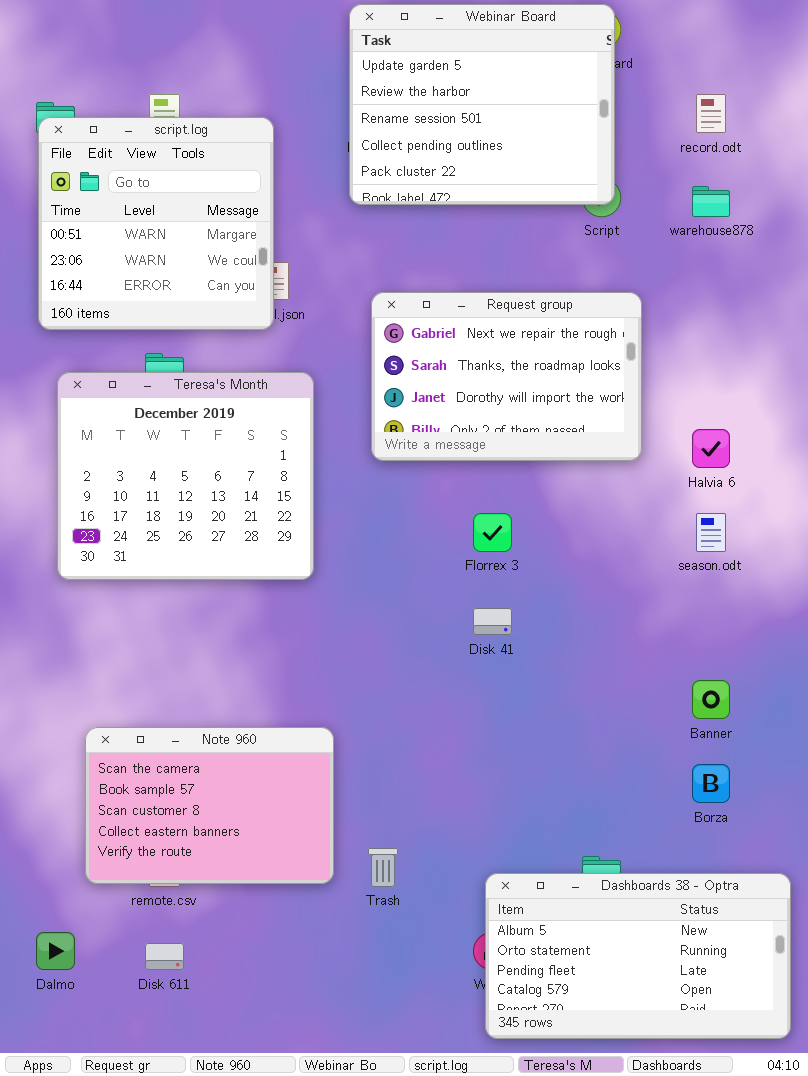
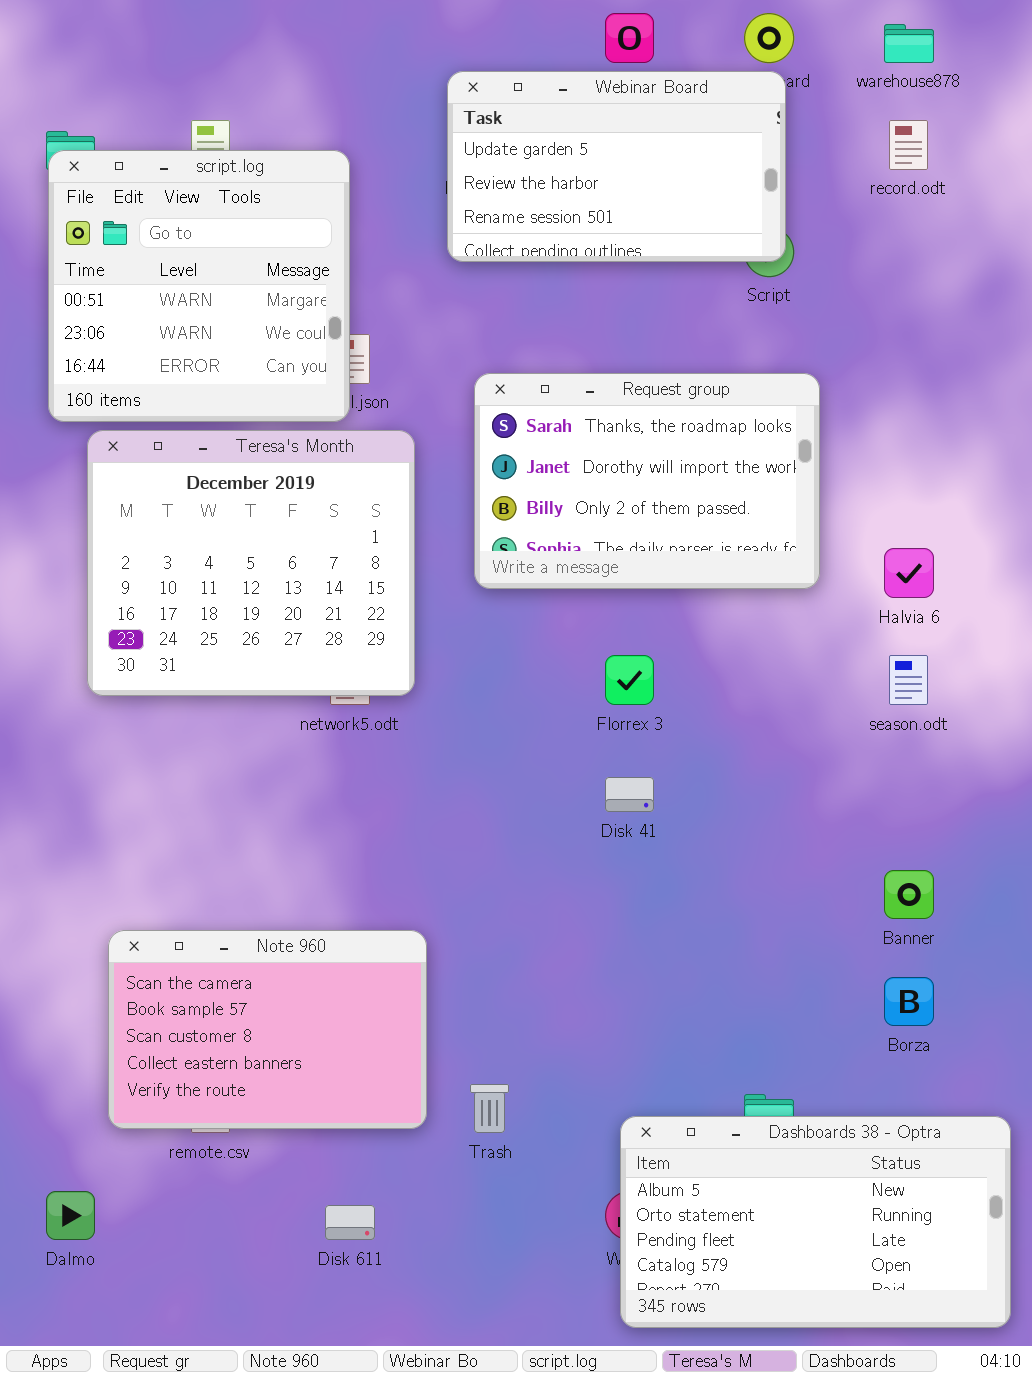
Webinar Board: [349,4,615,205] -> [447,71,786,262], resized
warehouse878: [692,186,730,217] -> [884,24,934,63], moved
Request group: [371,292,642,461] -> [474,373,820,589], scrolled down 1 row
Teresa's Month: [57,372,314,580] -> [87,430,415,696], moved
Disk 611: [145,943,184,970] -> [325,1205,375,1240], moved

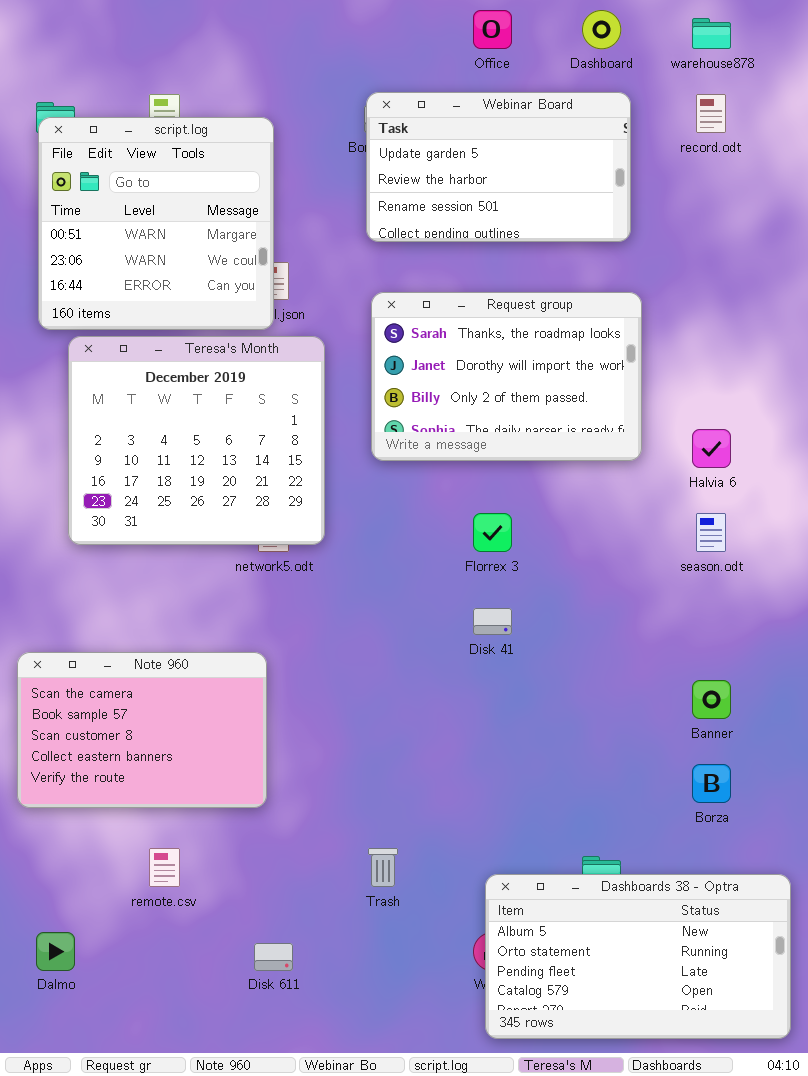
Webinar Board: [447,71,786,262] -> [366,92,631,242], moved
Note 960: [108,930,427,1129] -> [17,652,267,808], moved

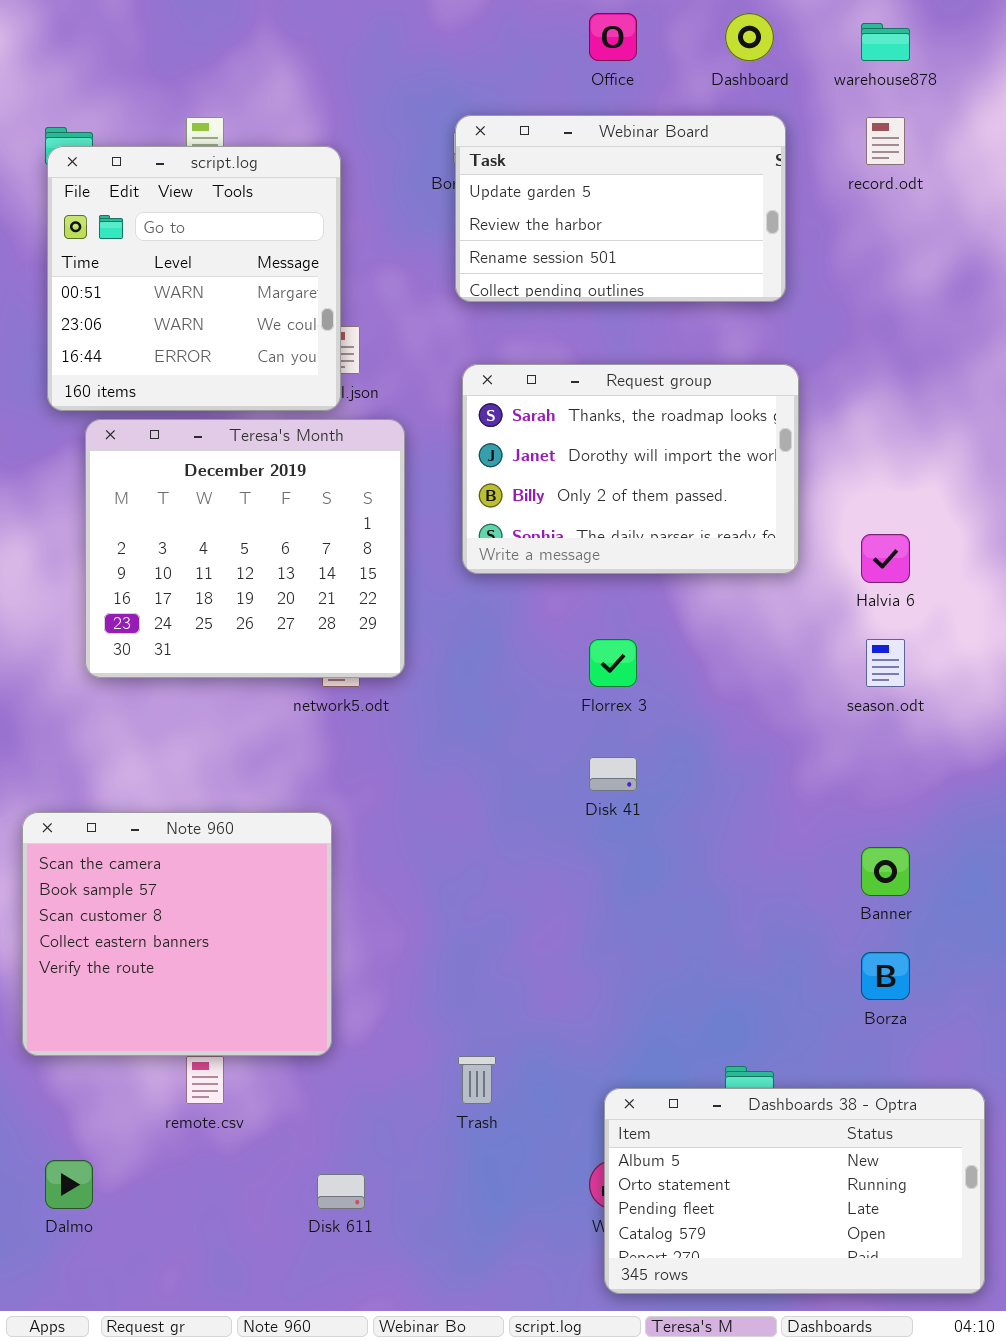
Note 960: [17,652,267,808] -> [22,812,332,1056], resized

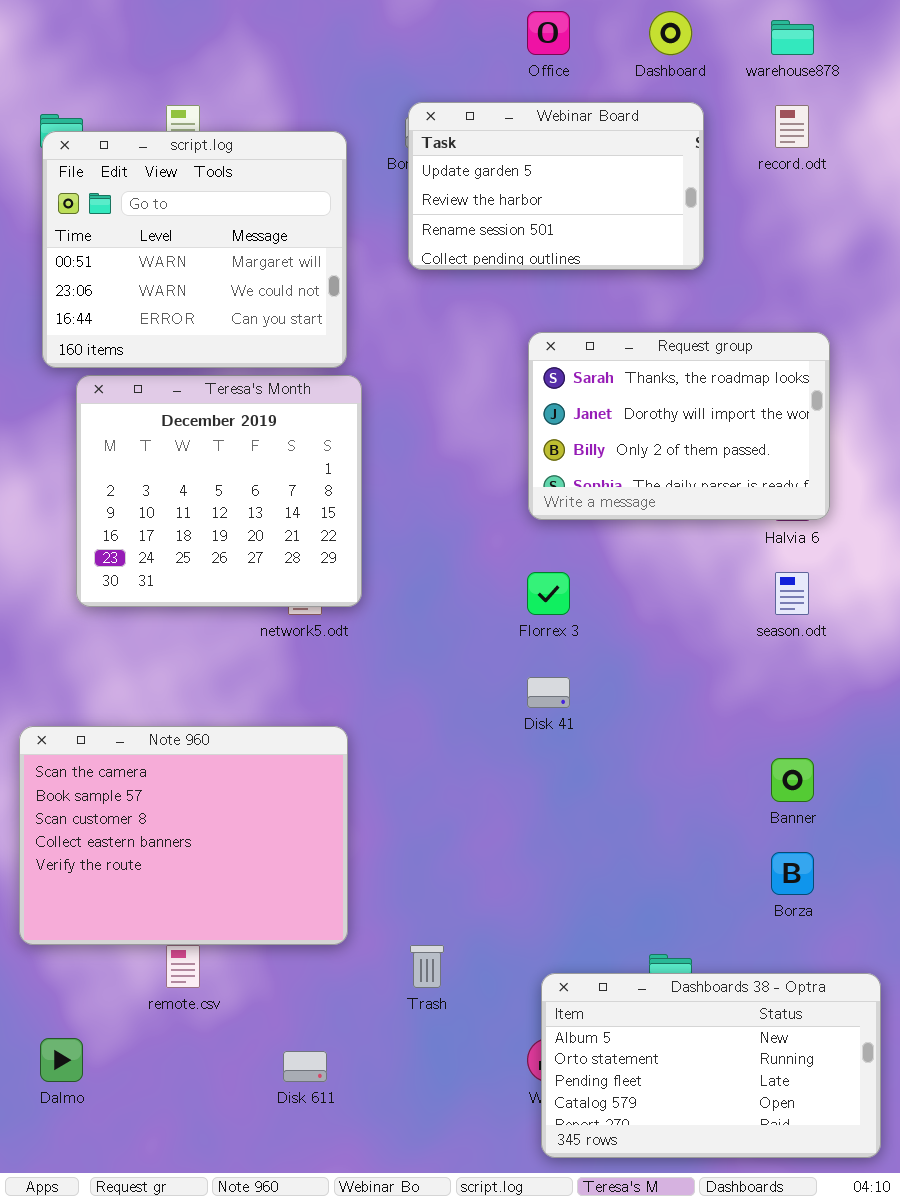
script.log: [47,146,341,411] -> [42,131,347,368], resized
Request group: [462,364,799,574] -> [528,332,830,520], moved
Note 960: [22,812,332,1056] -> [19,726,348,945], resized

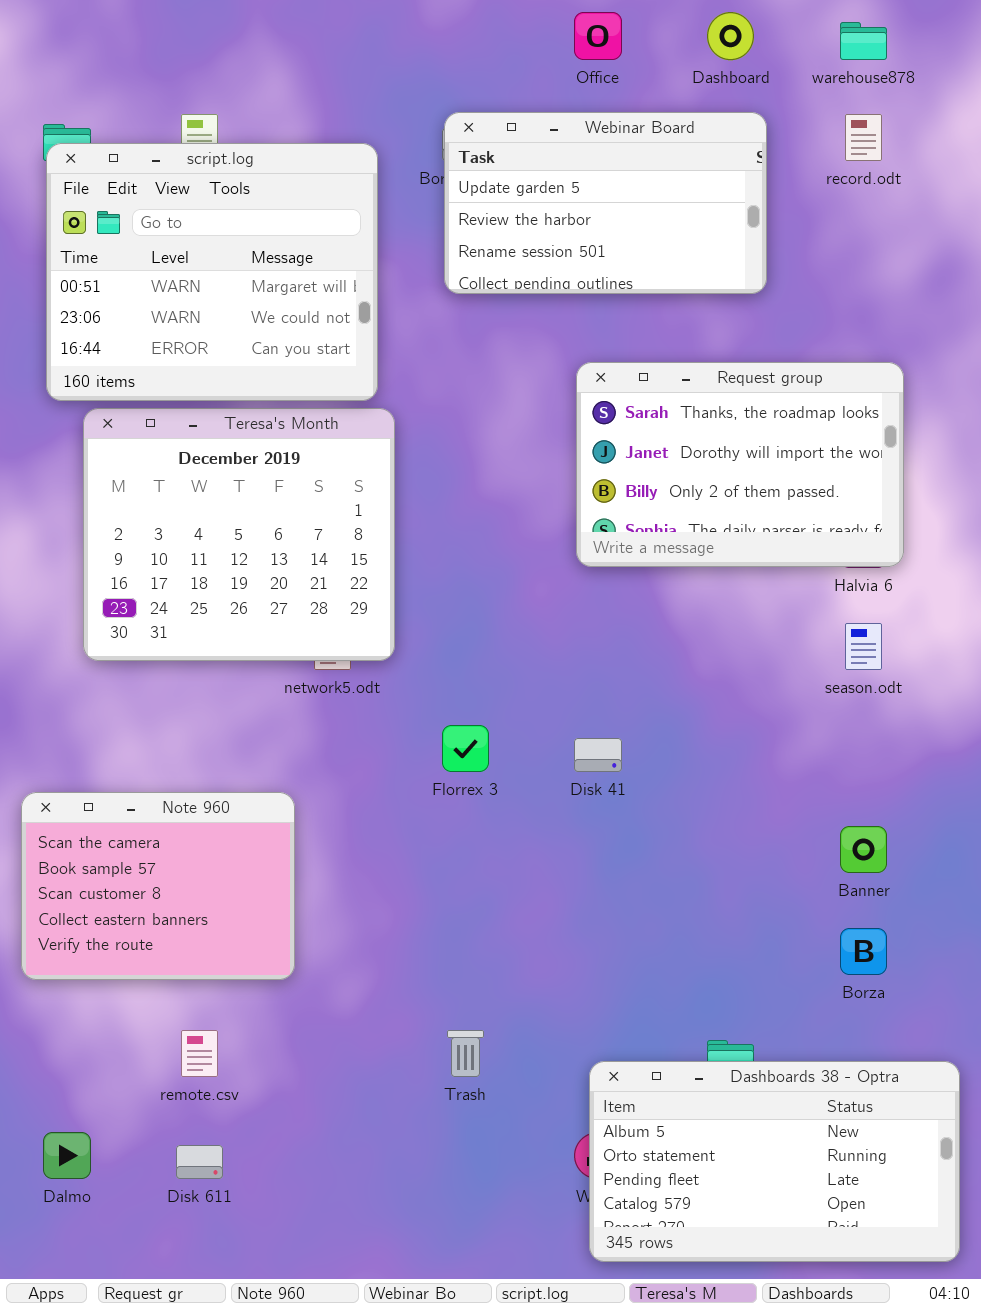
Florrex 3: [527,572,570,615] -> [442,725,489,772], moved
Note 960: [19,726,348,945] -> [21,792,295,980], resized
Disk 611: [283,1051,327,1082] -> [176,1145,223,1179], moved

